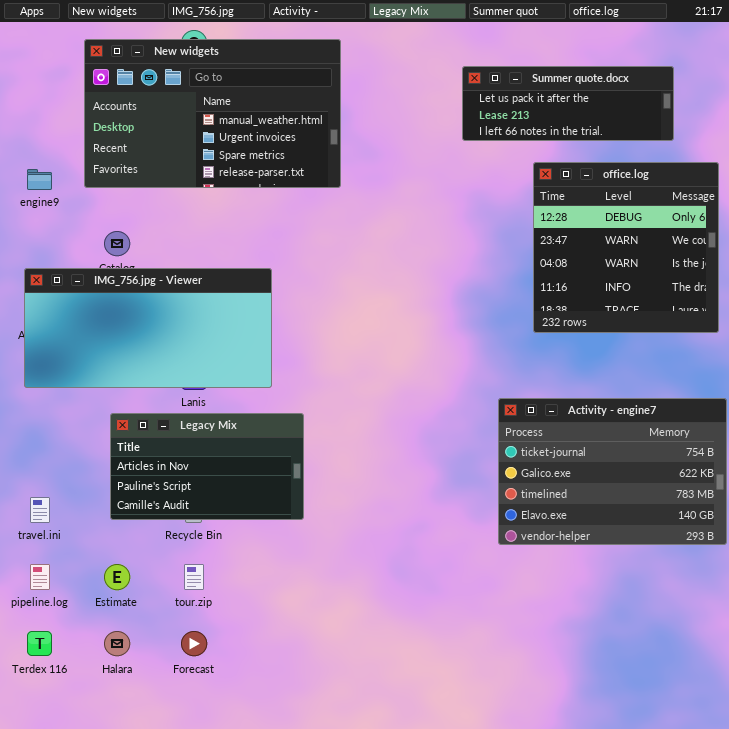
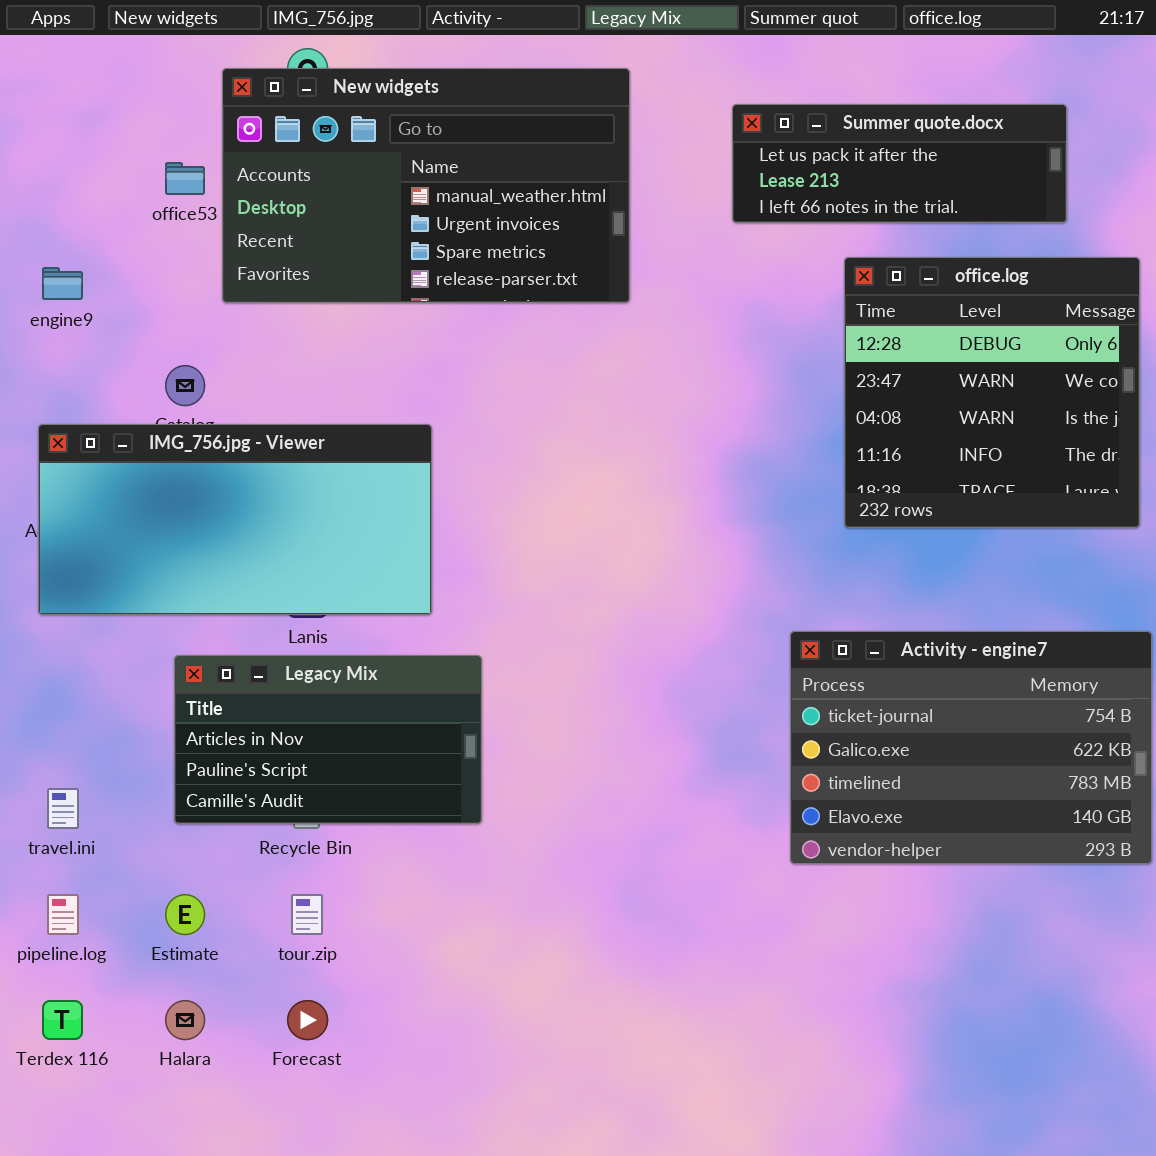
New widgets: [84,39,341,188] -> [222,68,630,303], moved

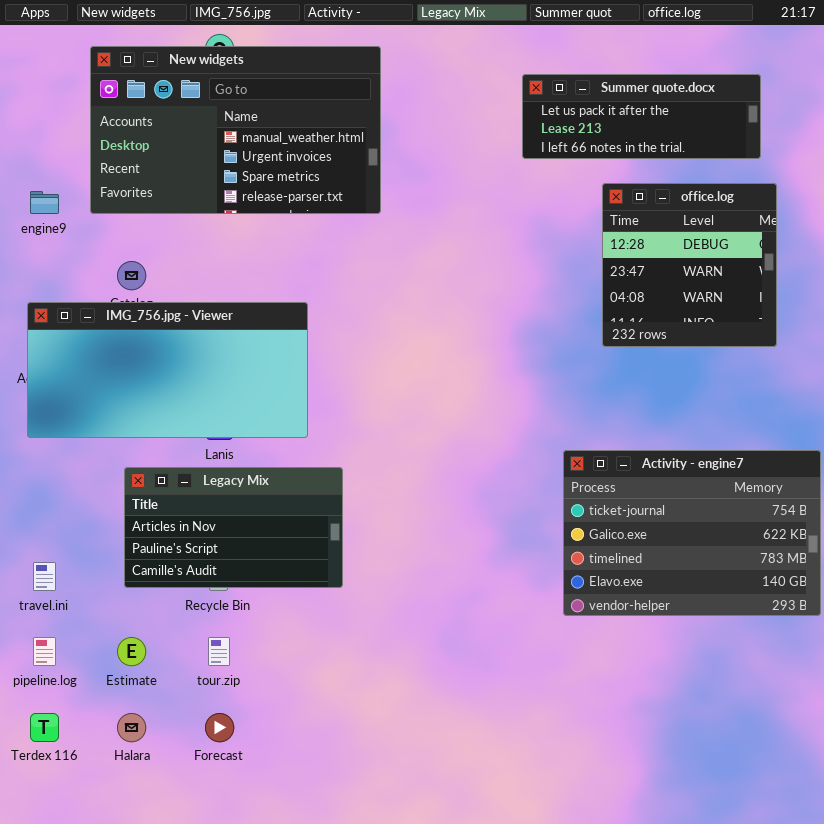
New widgets: [222,68,630,303] -> [90,46,381,214], moved
office.log: [844,257,1140,528] -> [602,183,777,347], resized

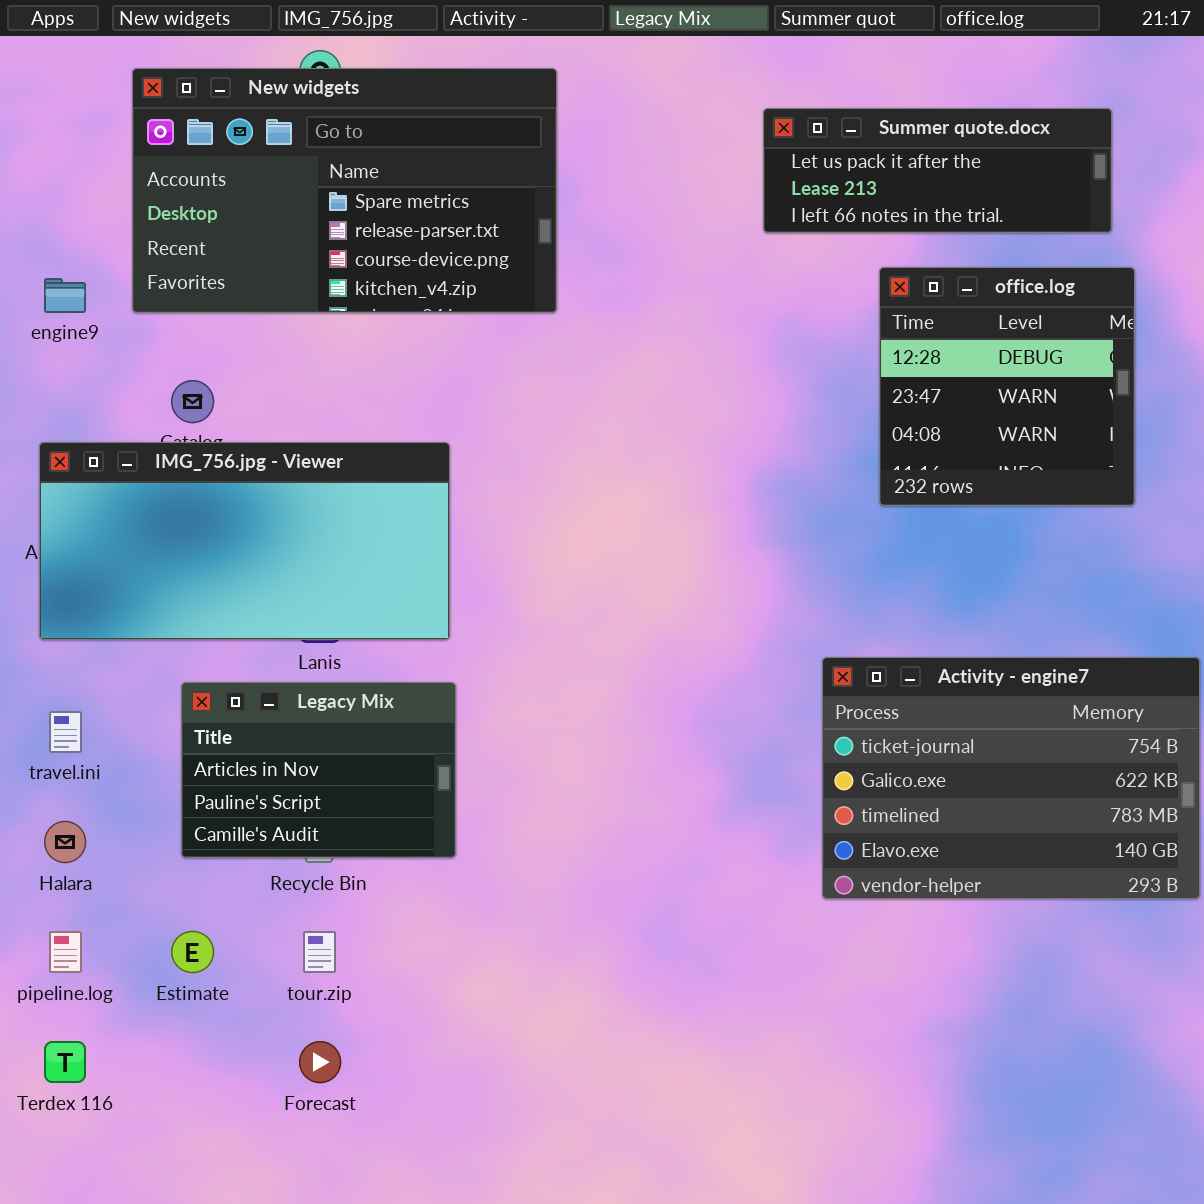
New widgets: [90,46,381,214] -> [132,68,557,313], scrolled down 2 rows
Legacy Mix: [124,467,343,588] -> [181,682,456,858], resized
travel.ini: [33,562,56,591] -> [49,711,82,753], moved
Halara: [117,713,146,742] -> [44,821,86,863], moved

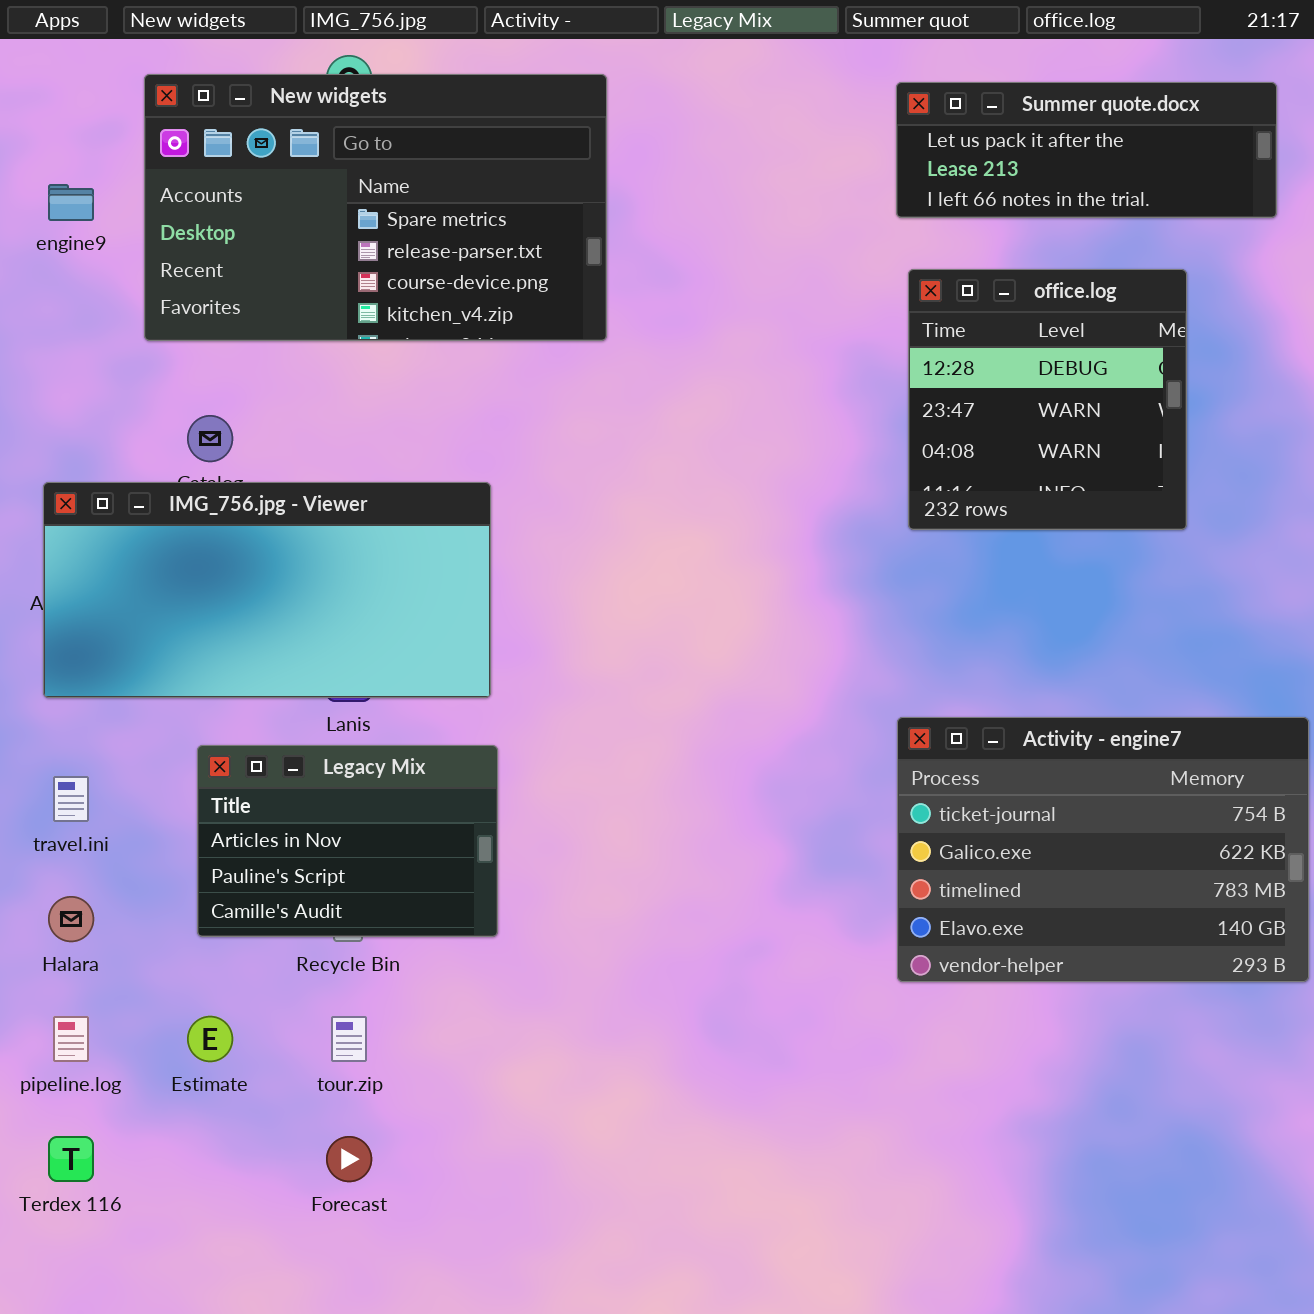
Summer quote.docx: [763,108,1112,233] -> [896,82,1277,218], moved
office.log: [879,267,1135,506] -> [908,269,1187,530], moved
engine9: [44,278,86,313] -> [48,184,94,221], moved

